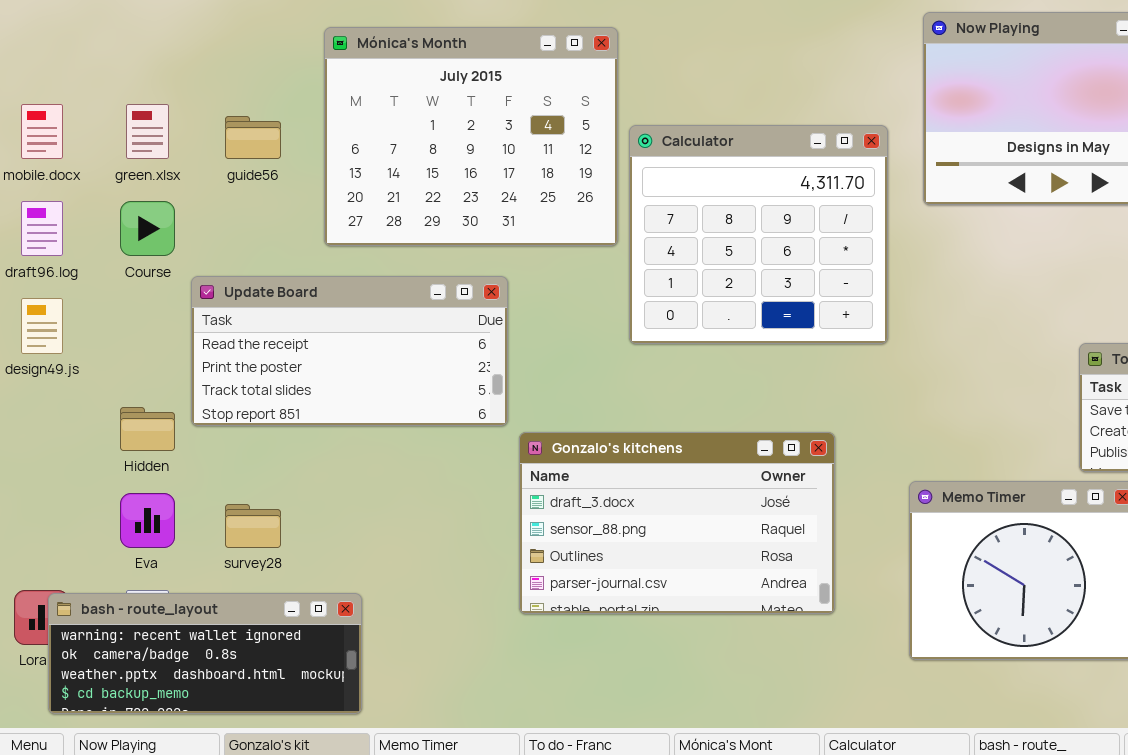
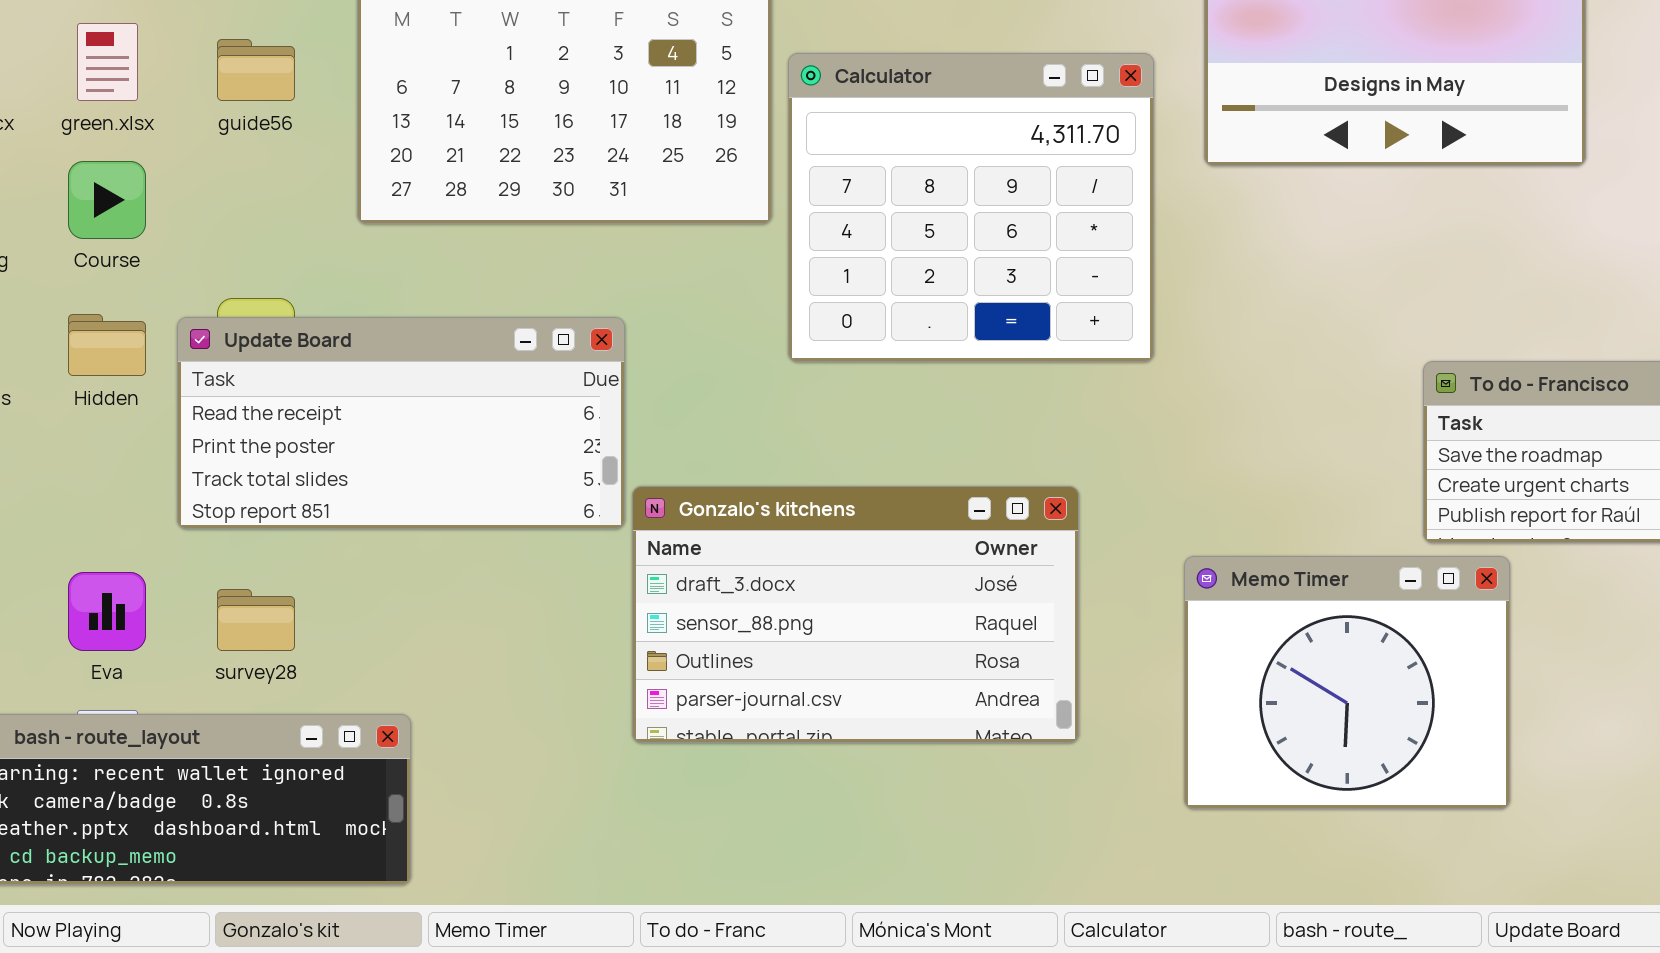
Update Board: [191,276,508,426] -> [177,317,625,529], moved
Hidden: [120,407,175,451] -> [68,314,146,376], moved

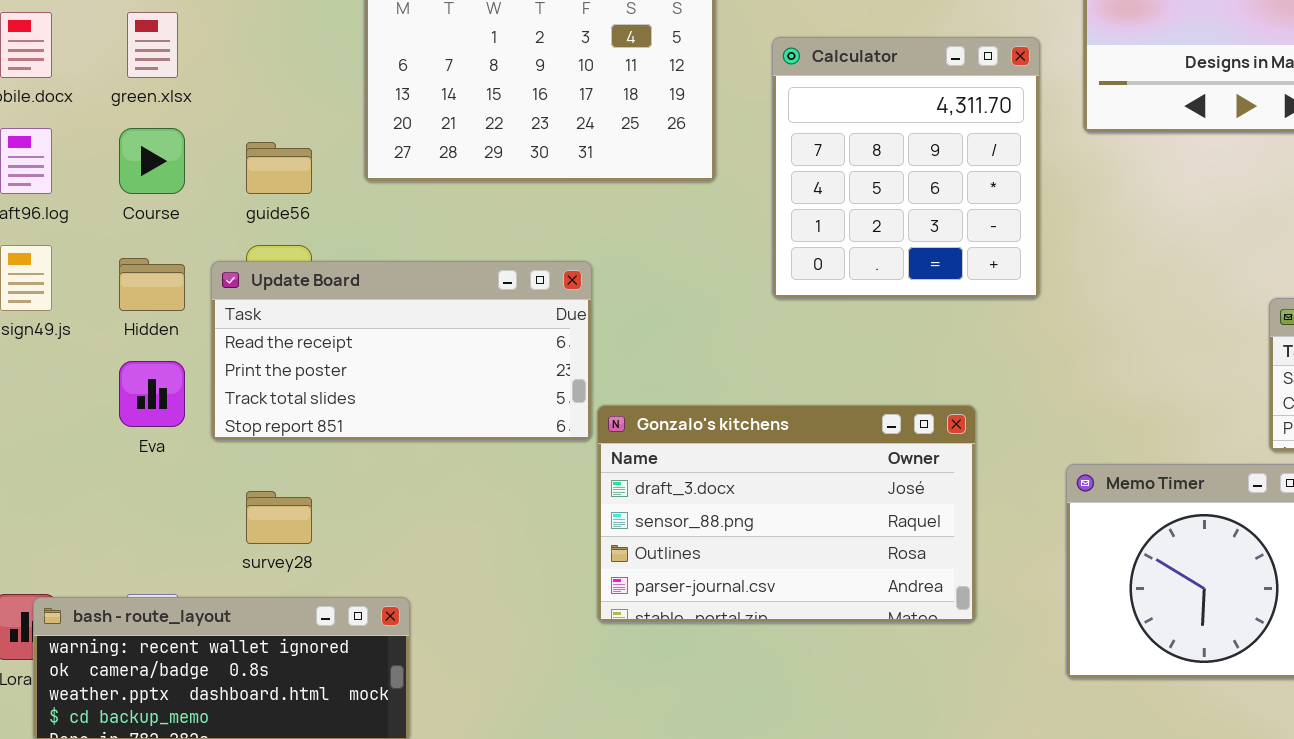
guide56: [217,39,295,101] -> [246,142,312,194], moved
Calculator: [788,53,1154,362] -> [772,37,1040,299], resized
Eva: [68,572,146,651] -> [119,361,185,427], moved

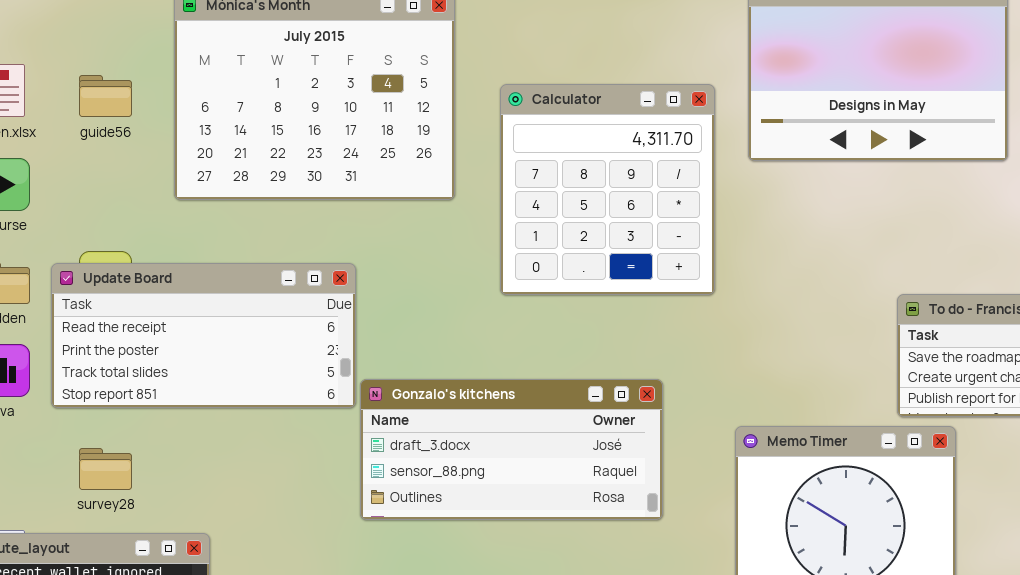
guide56: [246,142,312,194] -> [79,75,132,117], moved
Gonzalo's kitchens: [597,405,976,623] -> [360,379,663,520], resized

